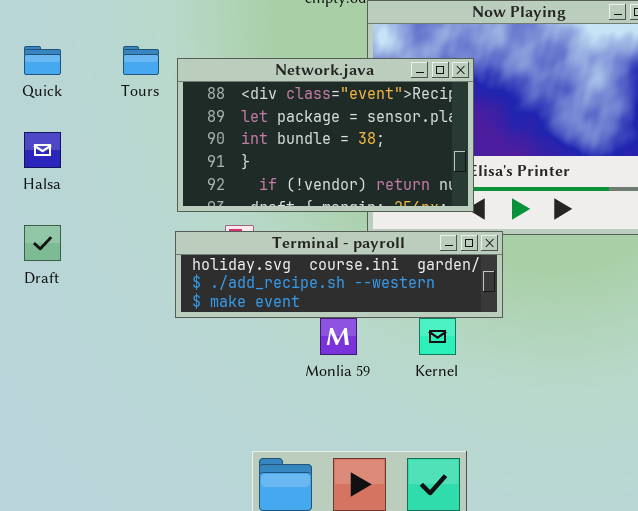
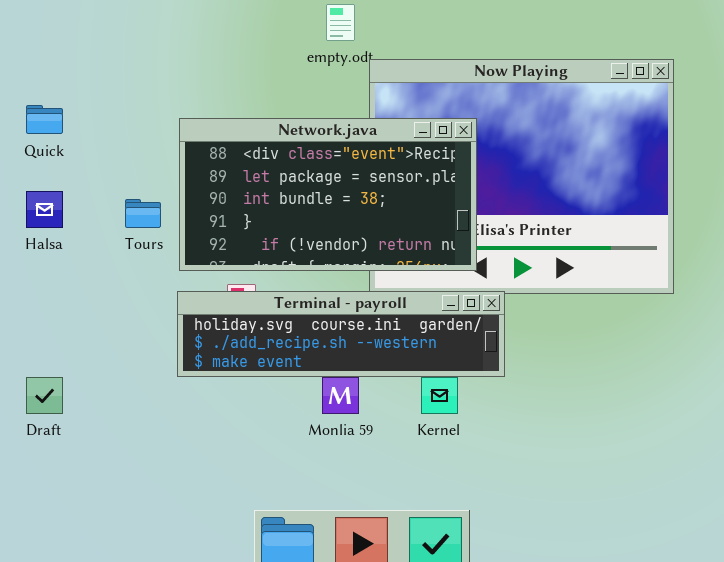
Tours: [123,46,159,75] -> [125,199,161,228], moved
Draft: [24,225,61,261] -> [26,377,63,414], moved

